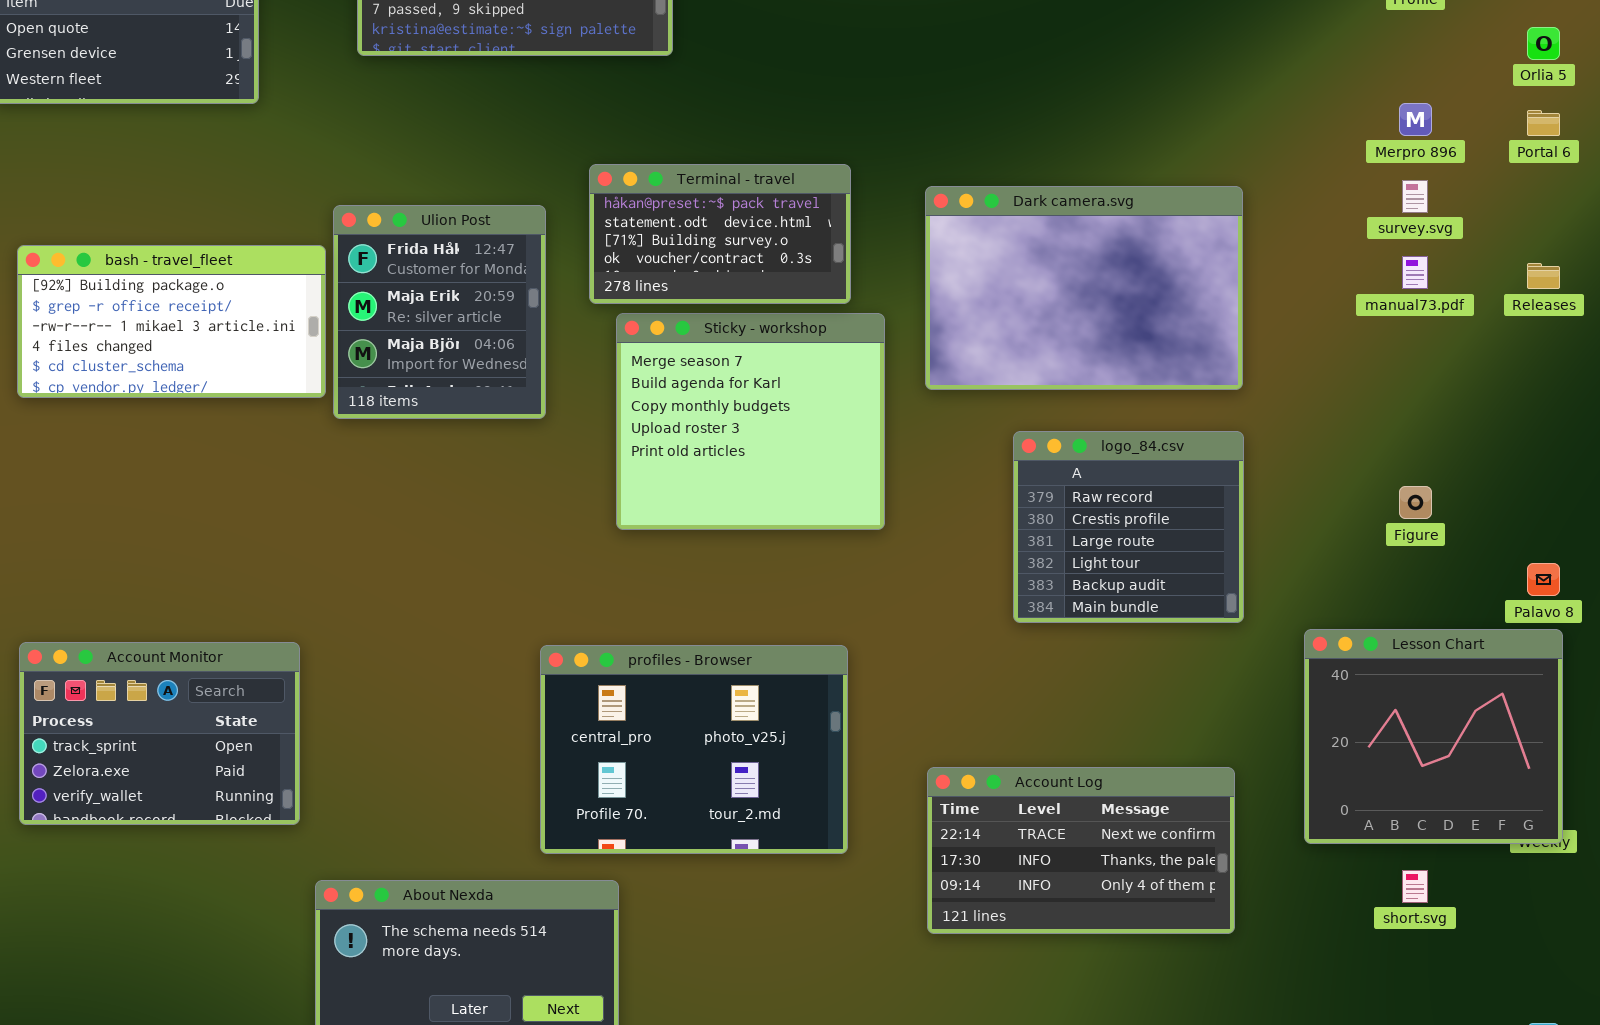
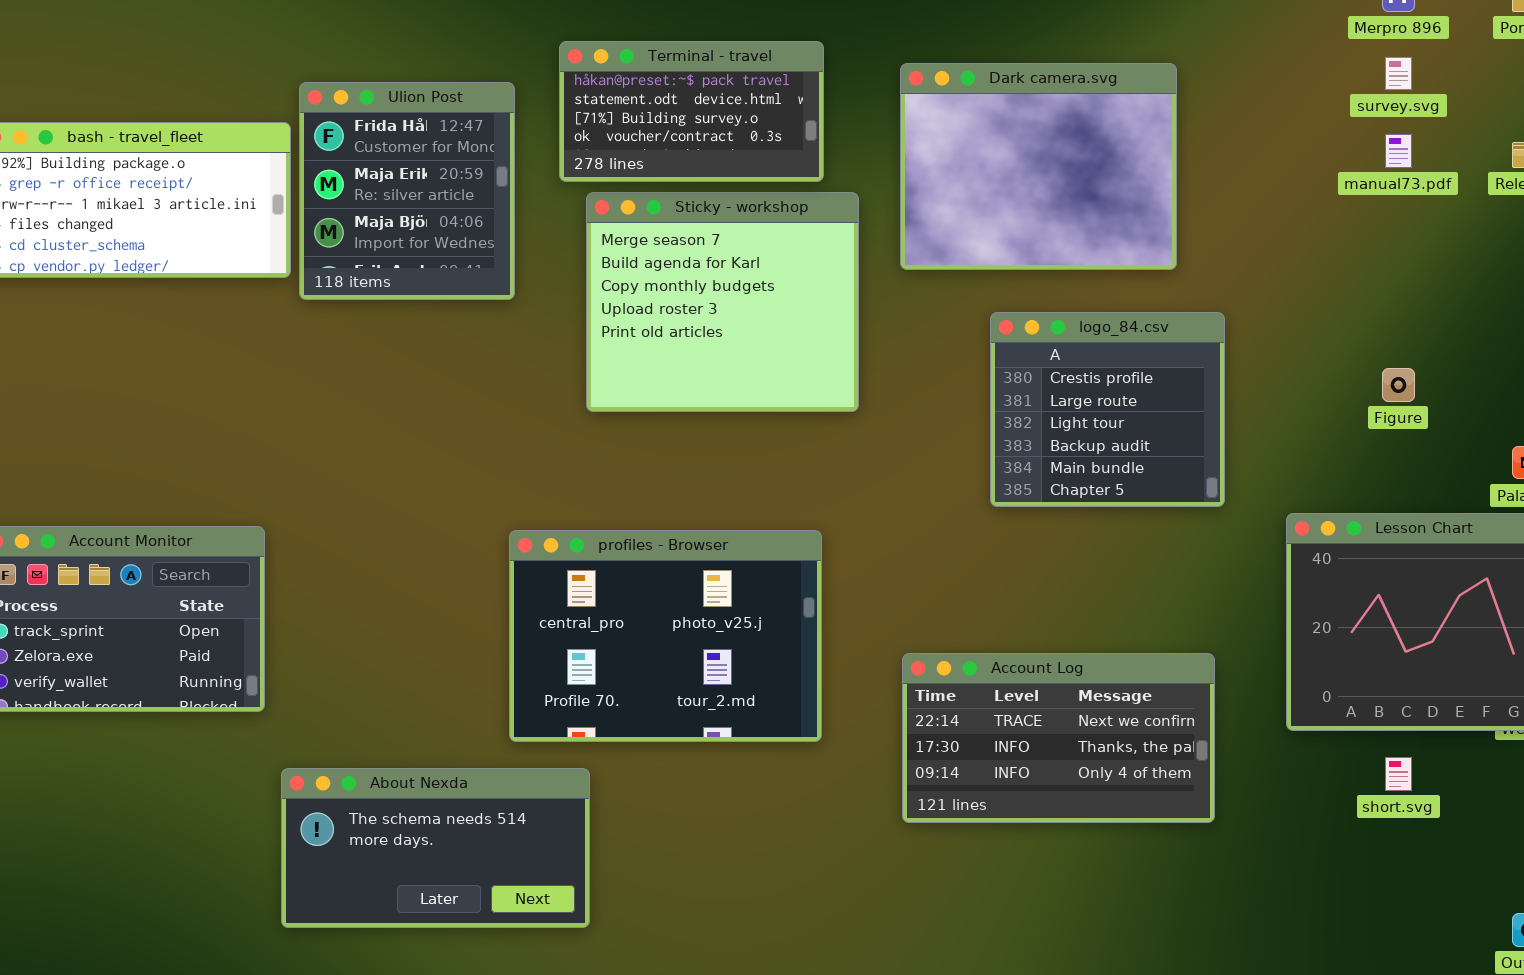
Dark camera.svg: [925,186,1243,390] -> [900,63,1177,270], resized
logo_84.csv: [1013,431,1244,623] -> [990,312,1225,507], scrolled down 1 row

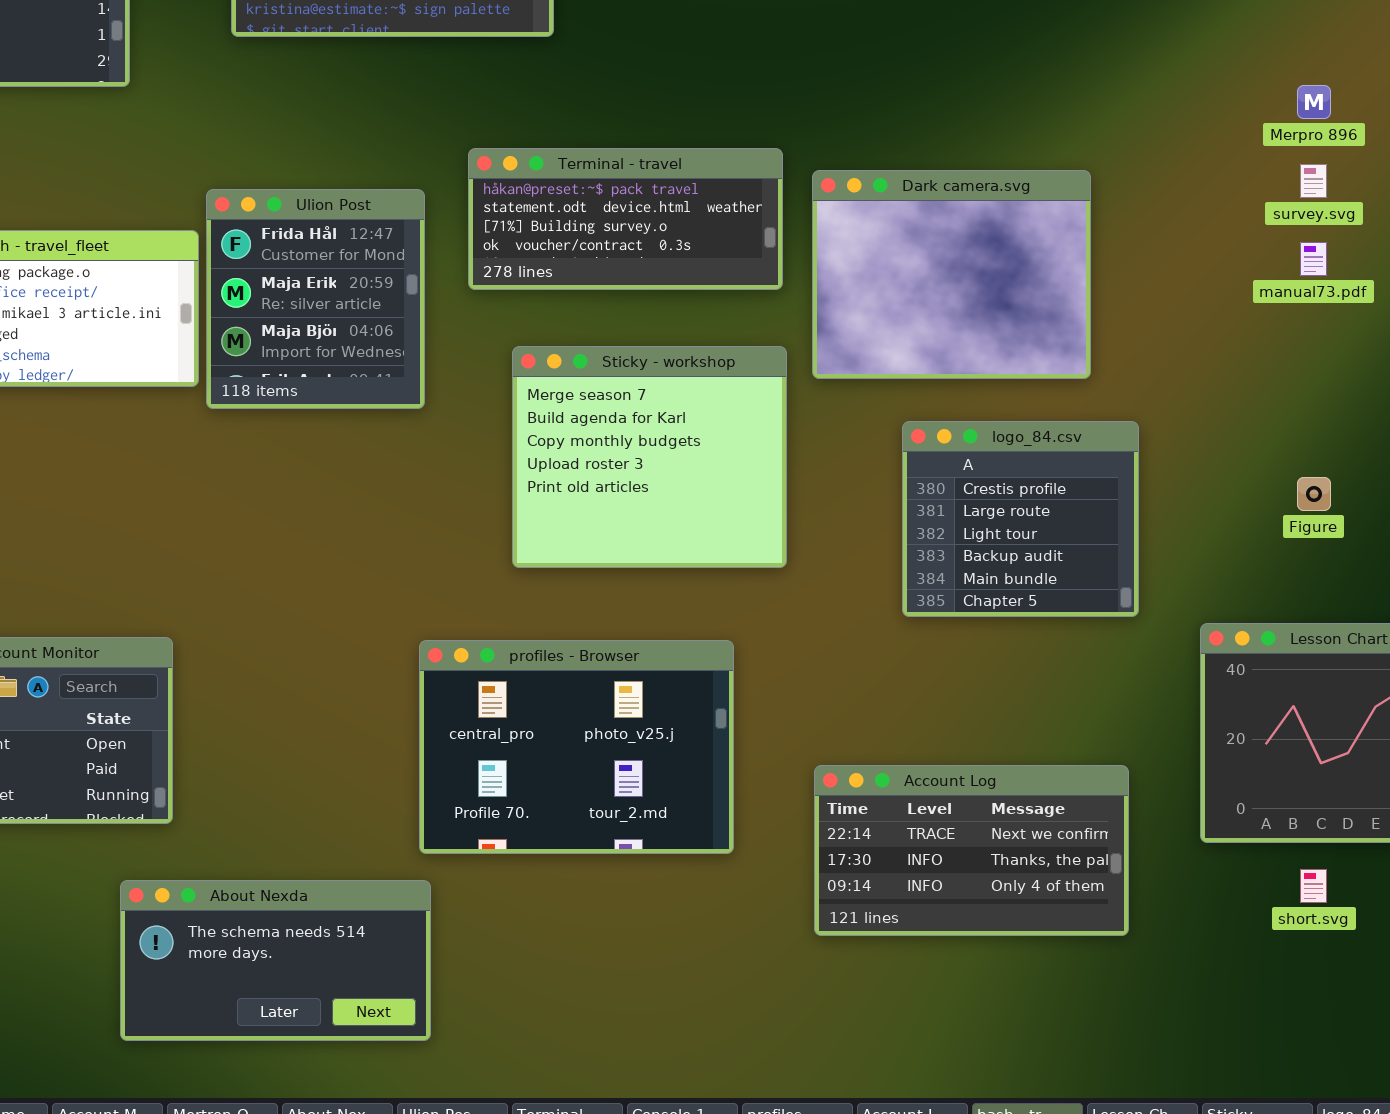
Terminal - travel: [559,41,824,182] -> [468,148,783,290], resized
Sticky - workshop: [586,192,859,412] -> [512,346,787,568], moved
About Nexda: [281,768,590,928] -> [120,880,431,1041], moved

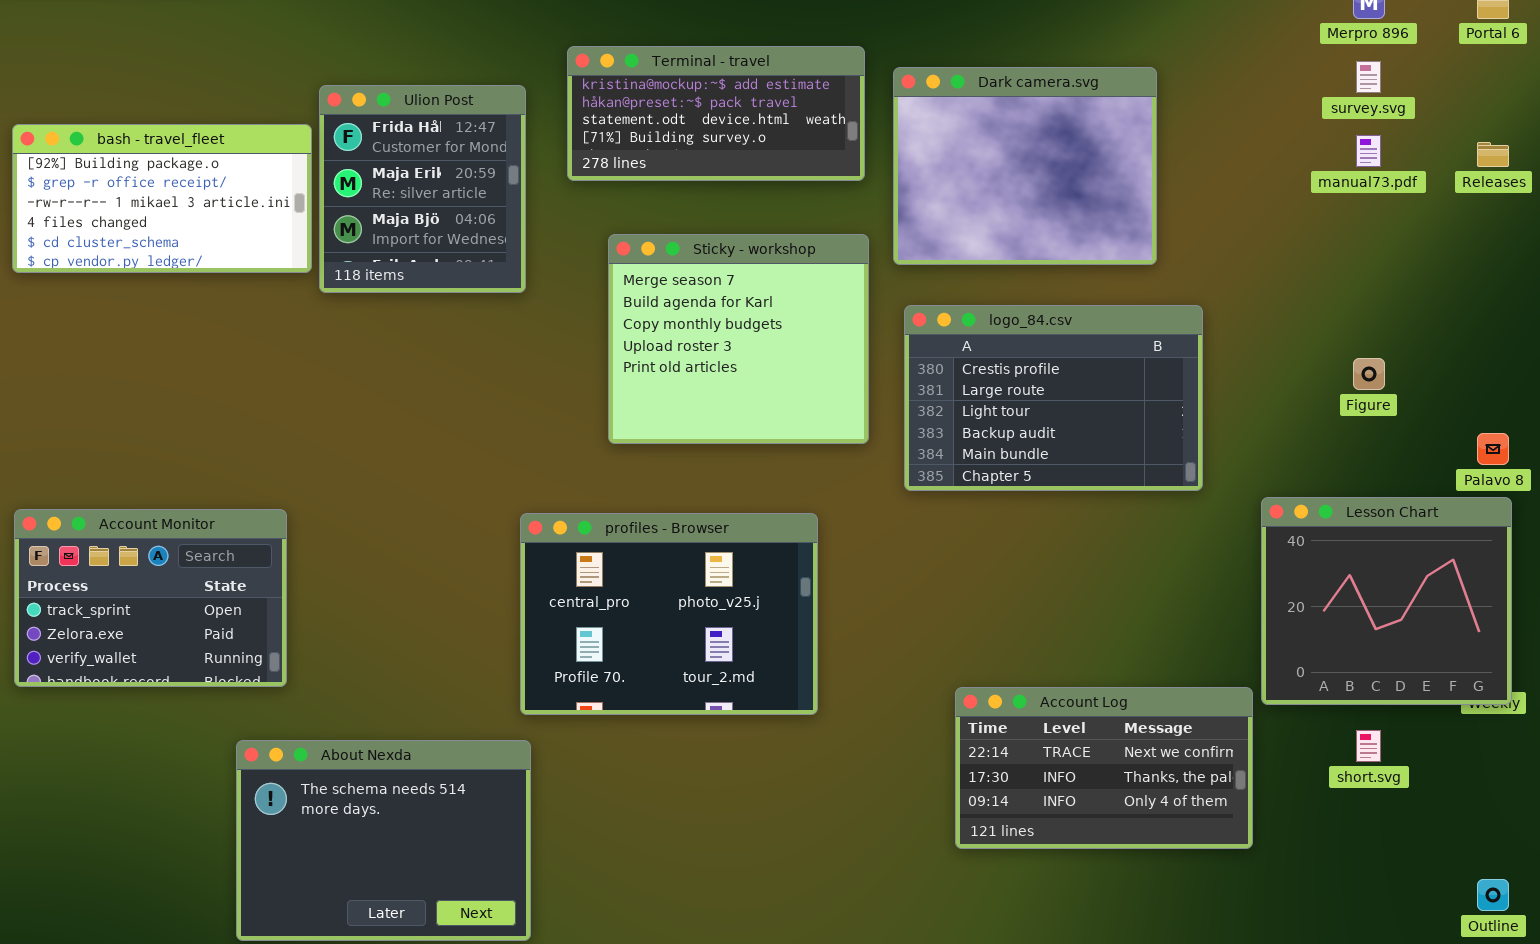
Terminal - travel: [468,148,783,290] -> [567,46,865,181], scrolled up 1 row
logo_84.csv: [902,421,1139,617] -> [904,305,1203,491], resized
Account Log: [814,765,1129,936] -> [955,687,1253,849], moved
About Nexda: [120,880,431,1041] -> [236,740,531,941], resized

